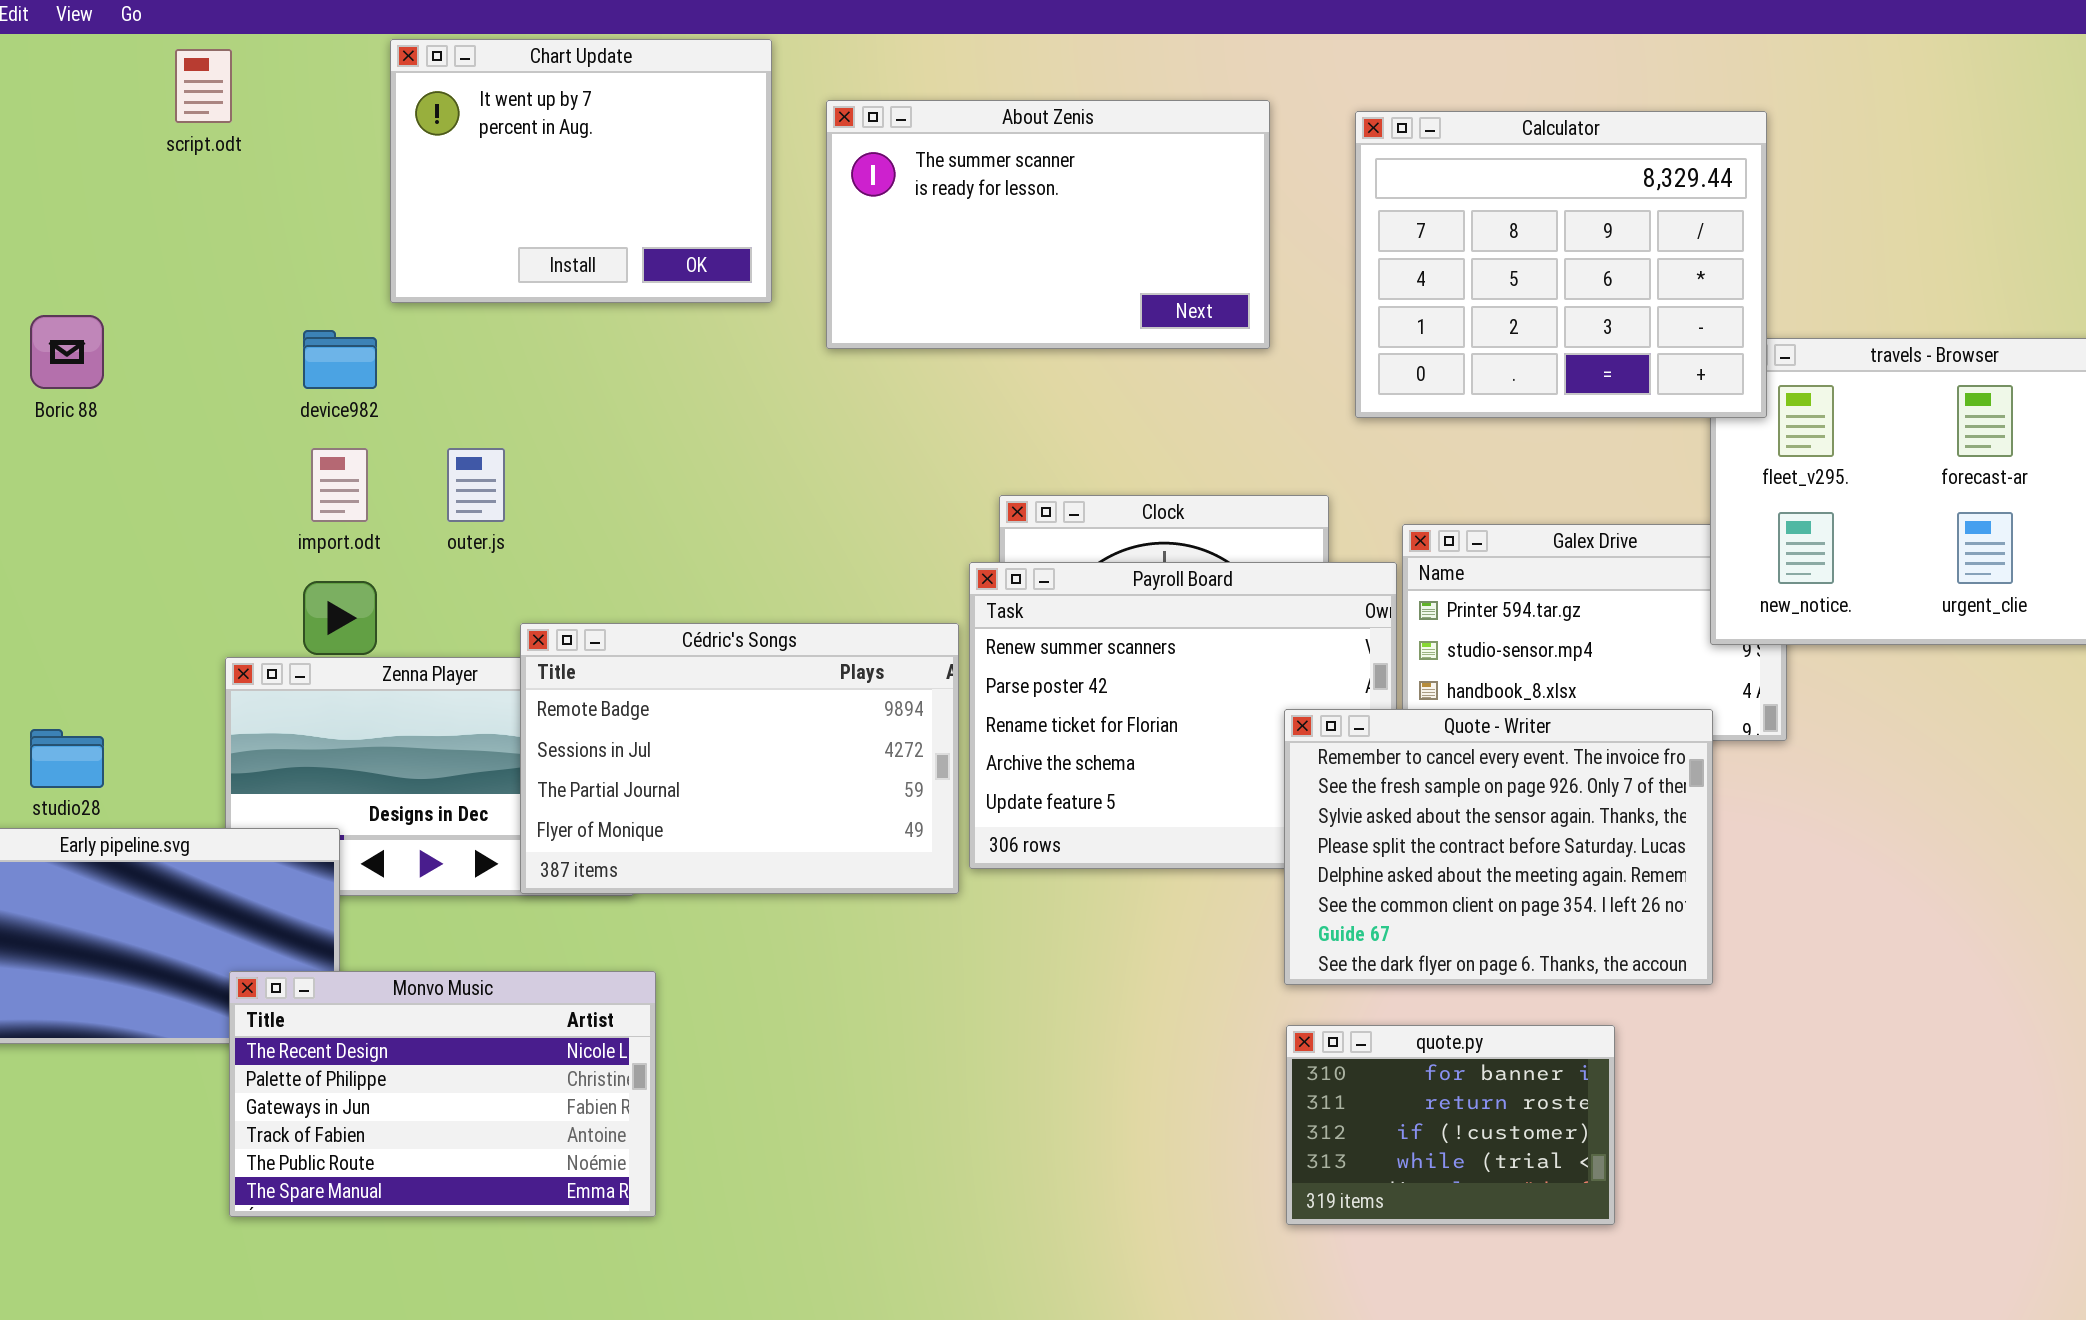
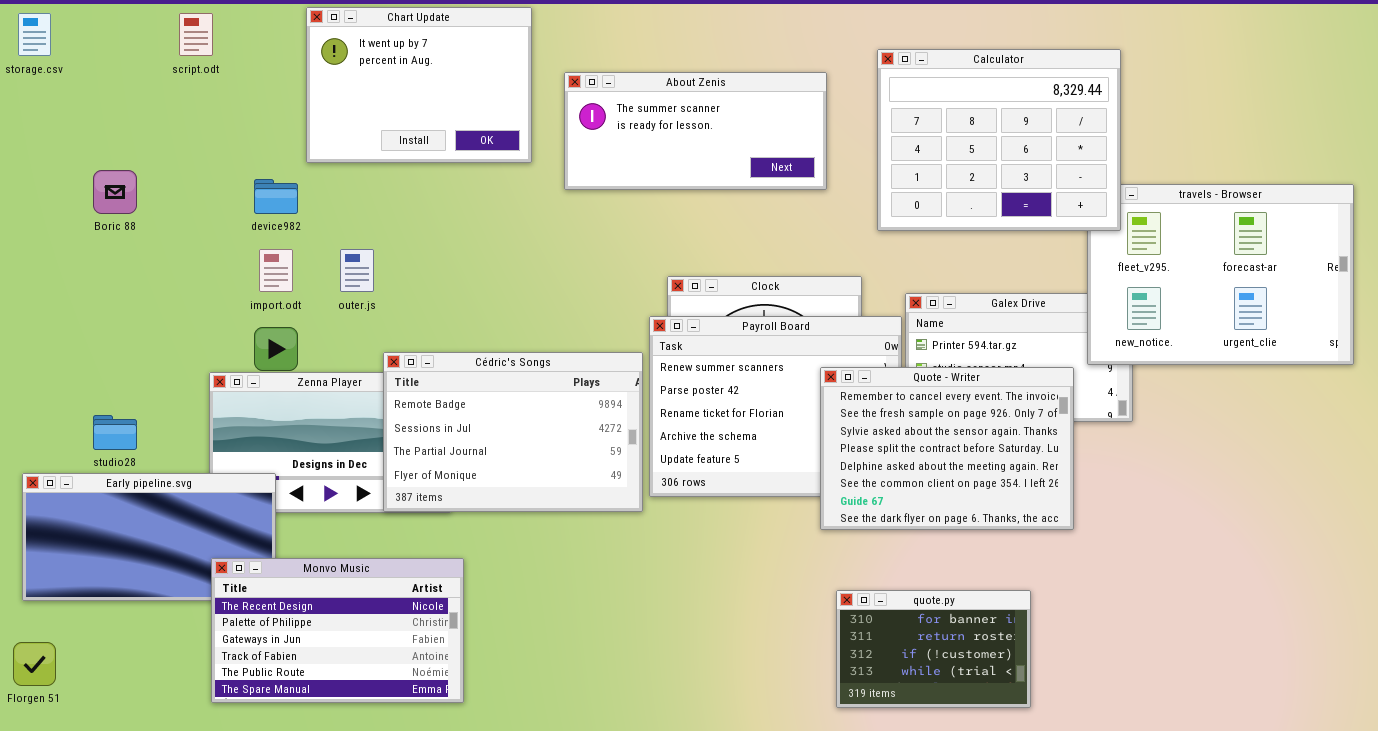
About Zenis: [826,100,1270,349] -> [564,72,827,190], resized
Quote - Writer: [1284,709,1713,985] -> [820,367,1074,530], moved

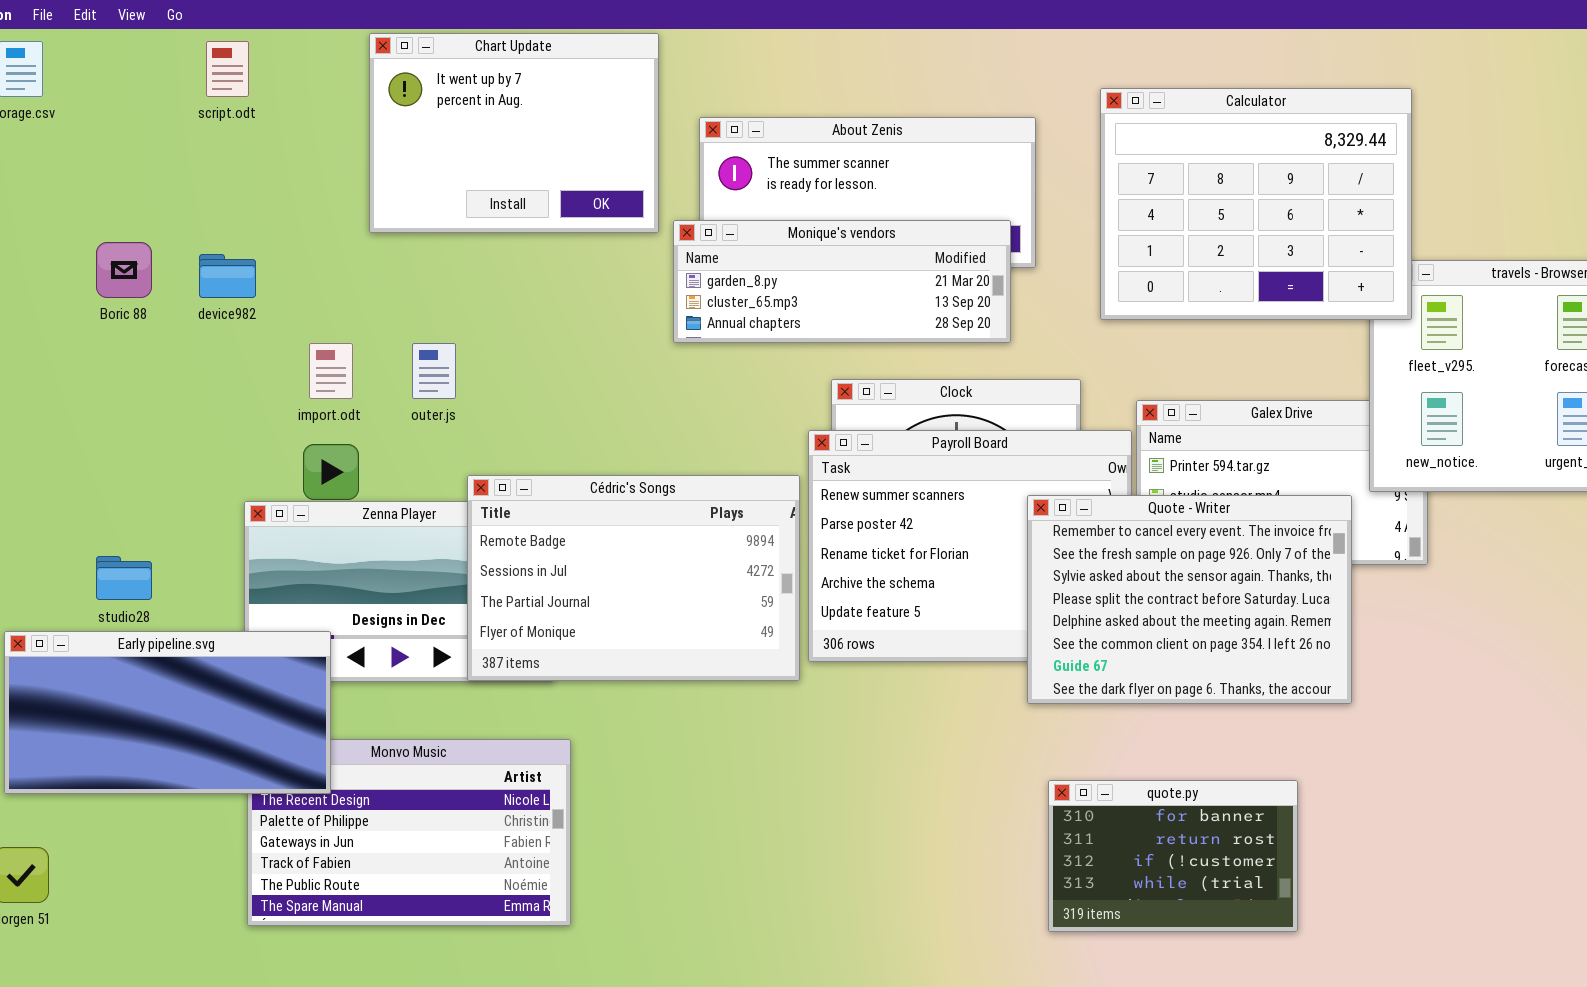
Monique's vendors: none -> [673,220,1011,343], opened
device982: [254,179,298,214] -> [199,254,256,298], moved
Early pipeline.svg: [22,473,276,601] -> [4,631,331,794], raised

